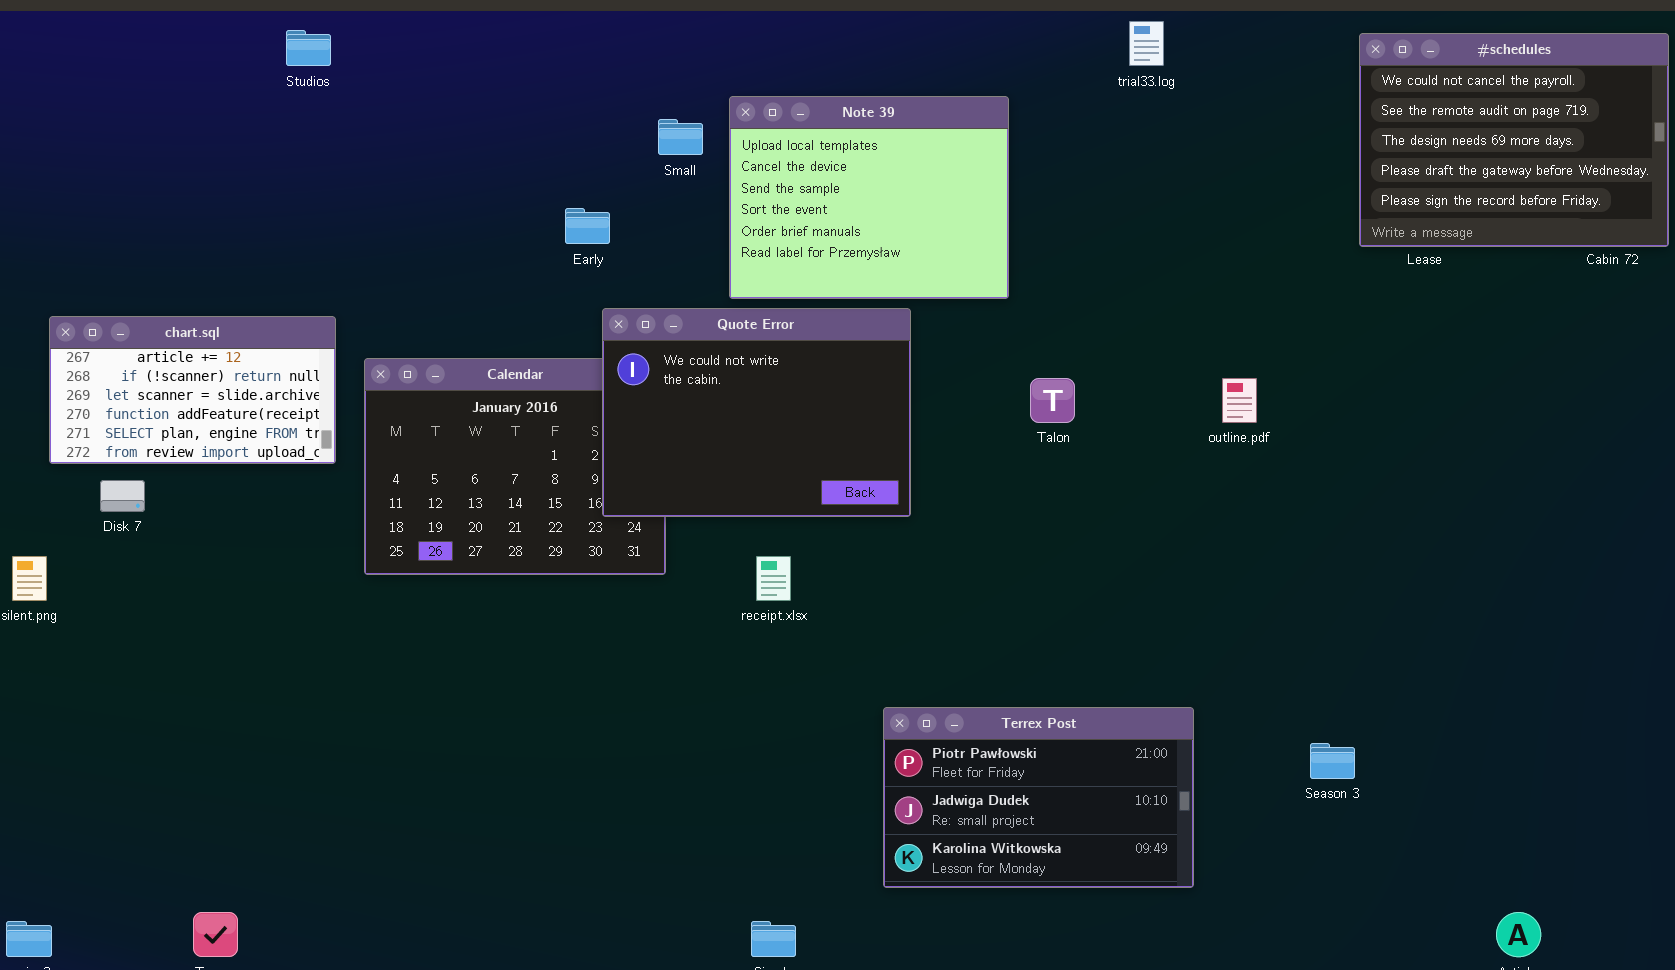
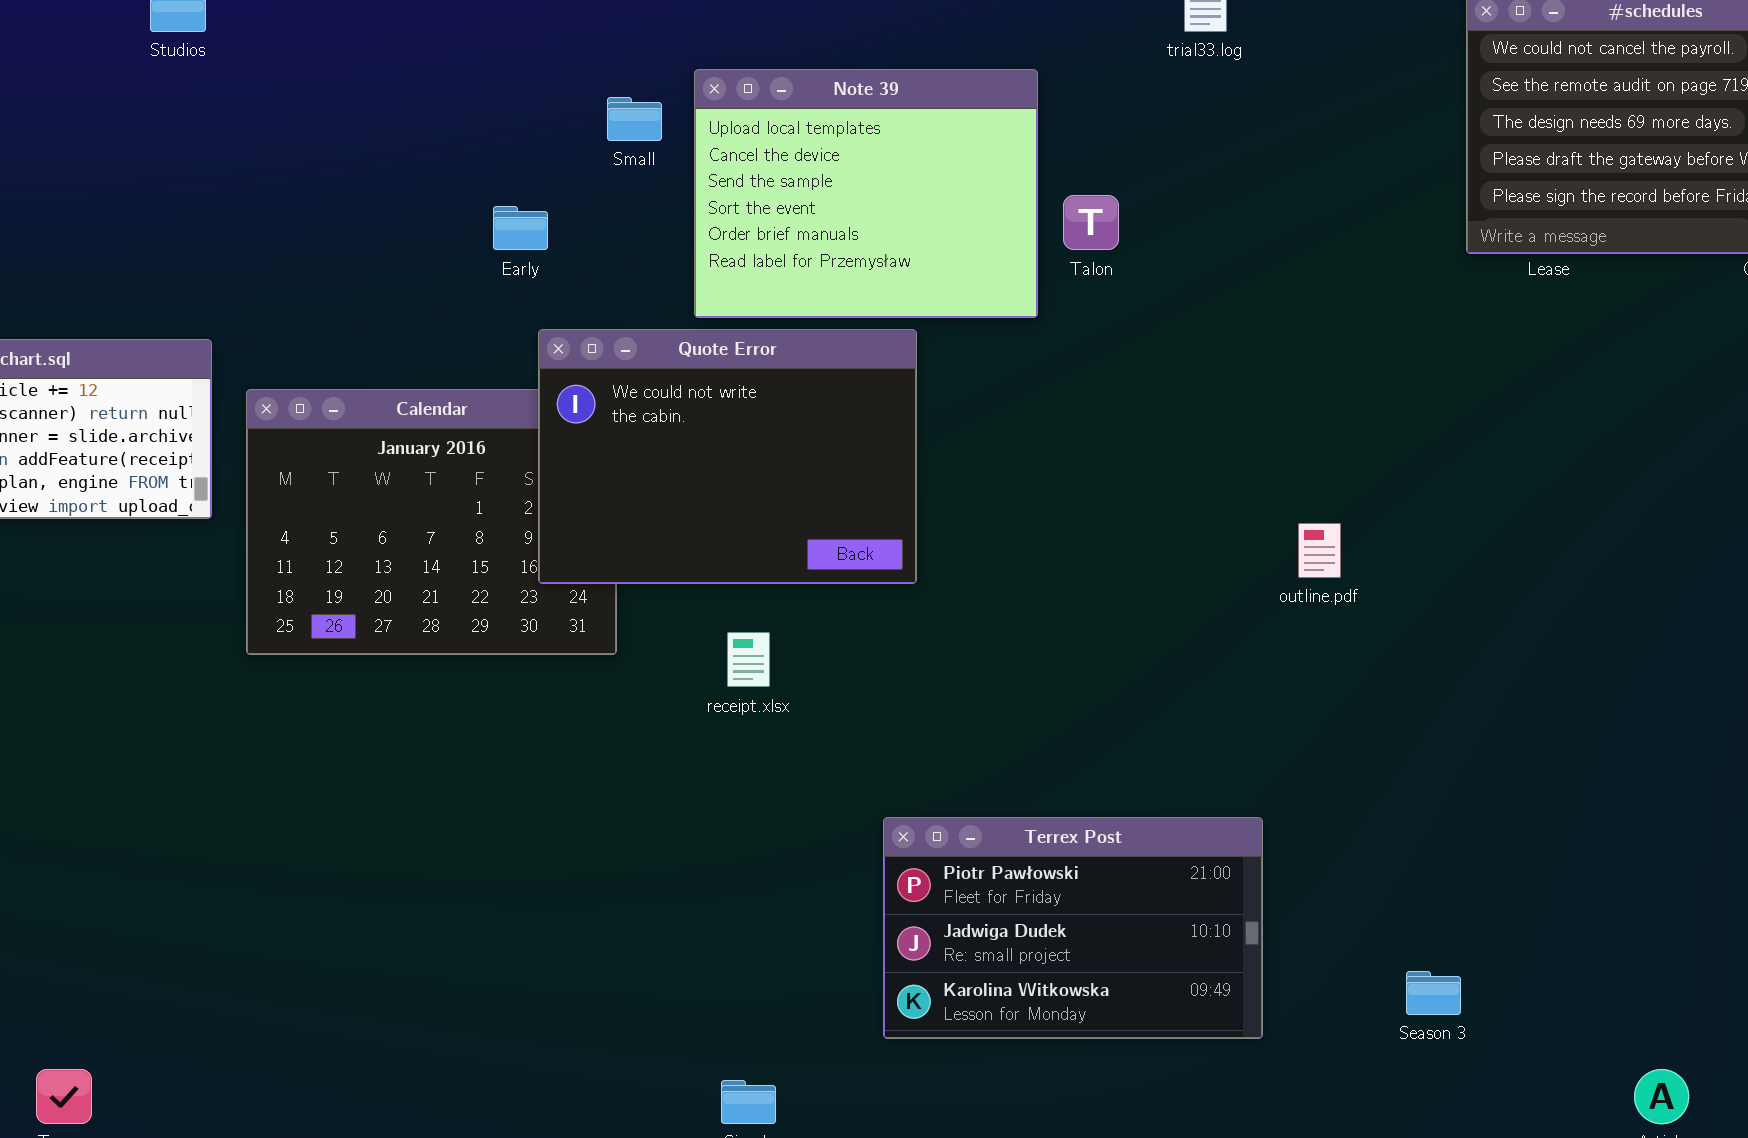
Talon: [1030,378,1075,423] -> [1063,195,1119,250], moved
outline.pdf: [1222,378,1257,423] -> [1298,523,1341,578], moved
Season 3: [1310,743,1355,779] -> [1406,971,1461,1015], moved

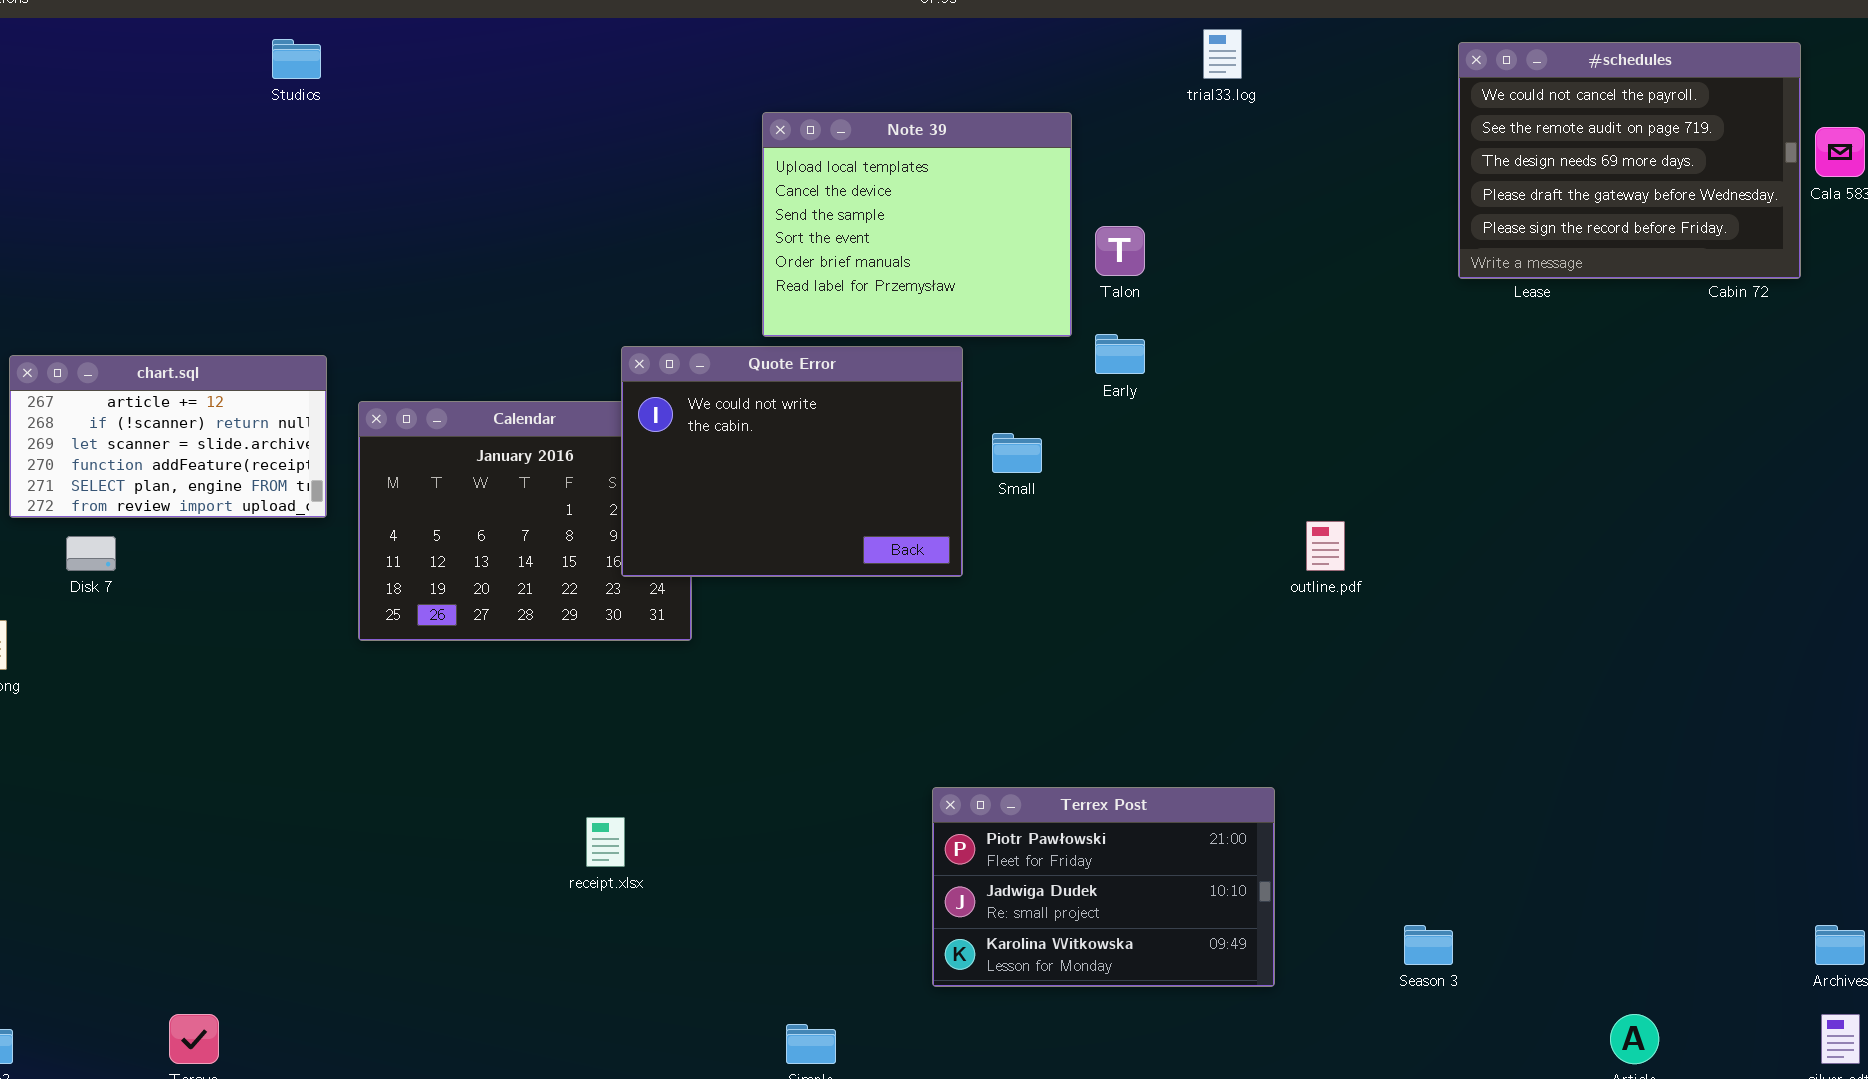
Small: [607,97,662,141] -> [992,433,1042,473], moved
Early: [493,206,548,250] -> [1095,334,1145,374], moved
receipt.xlsx: [727,632,770,687] -> [586,817,625,867], moved

